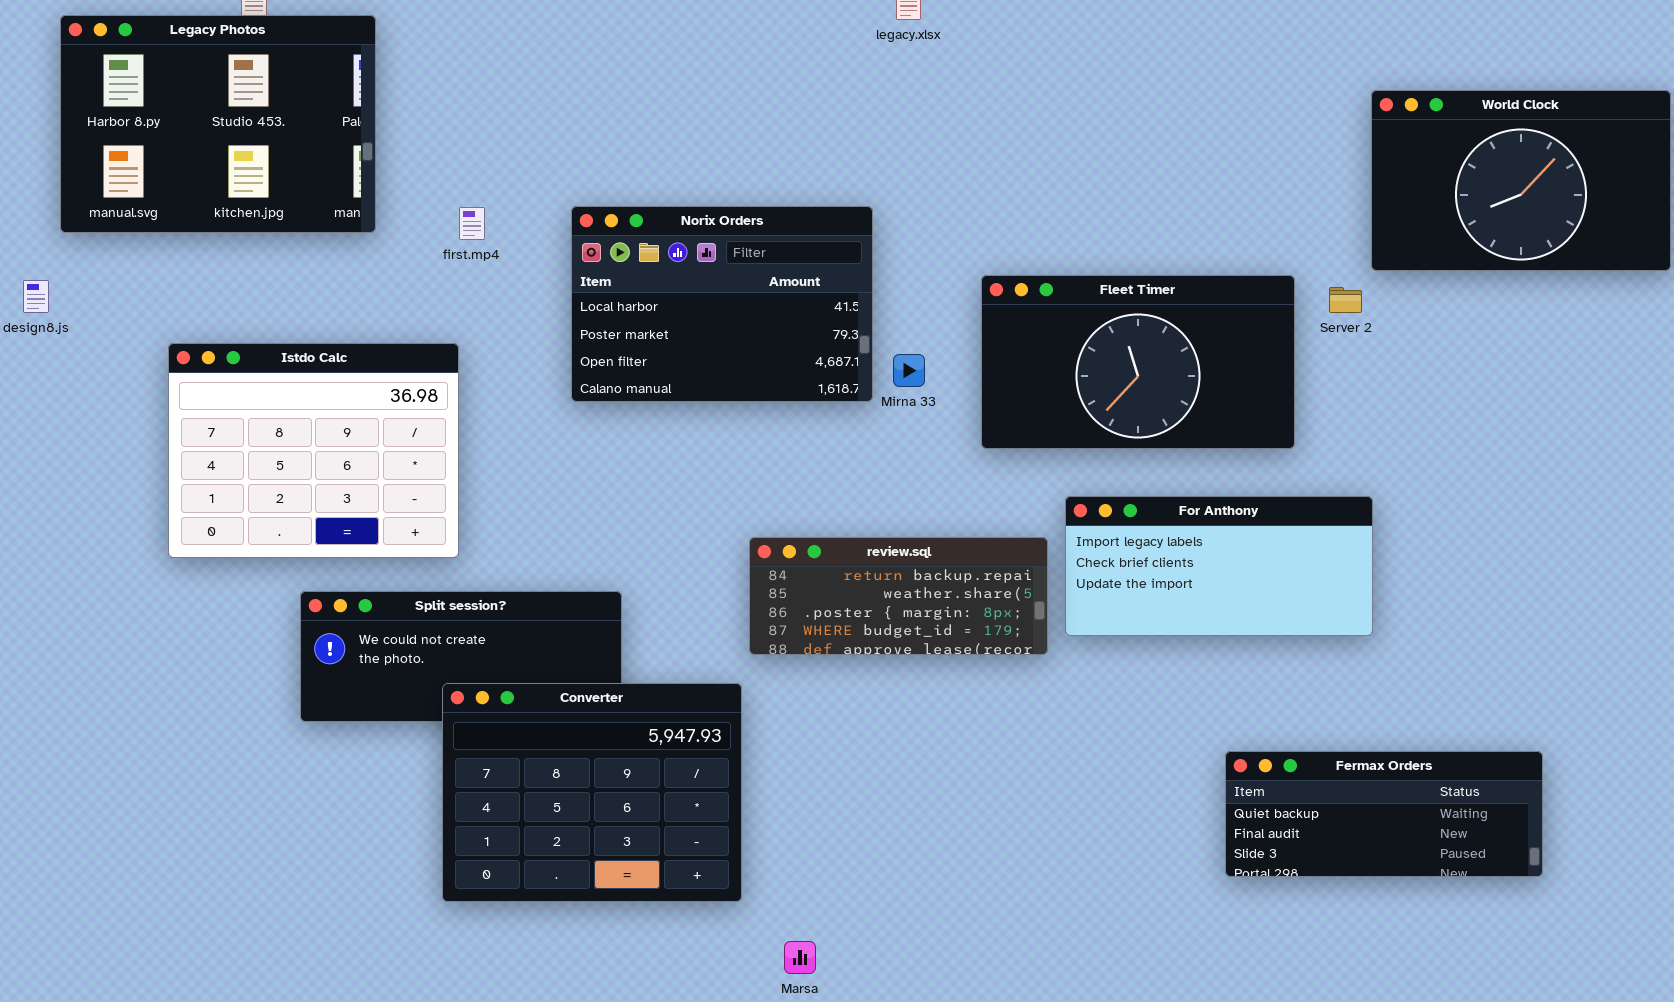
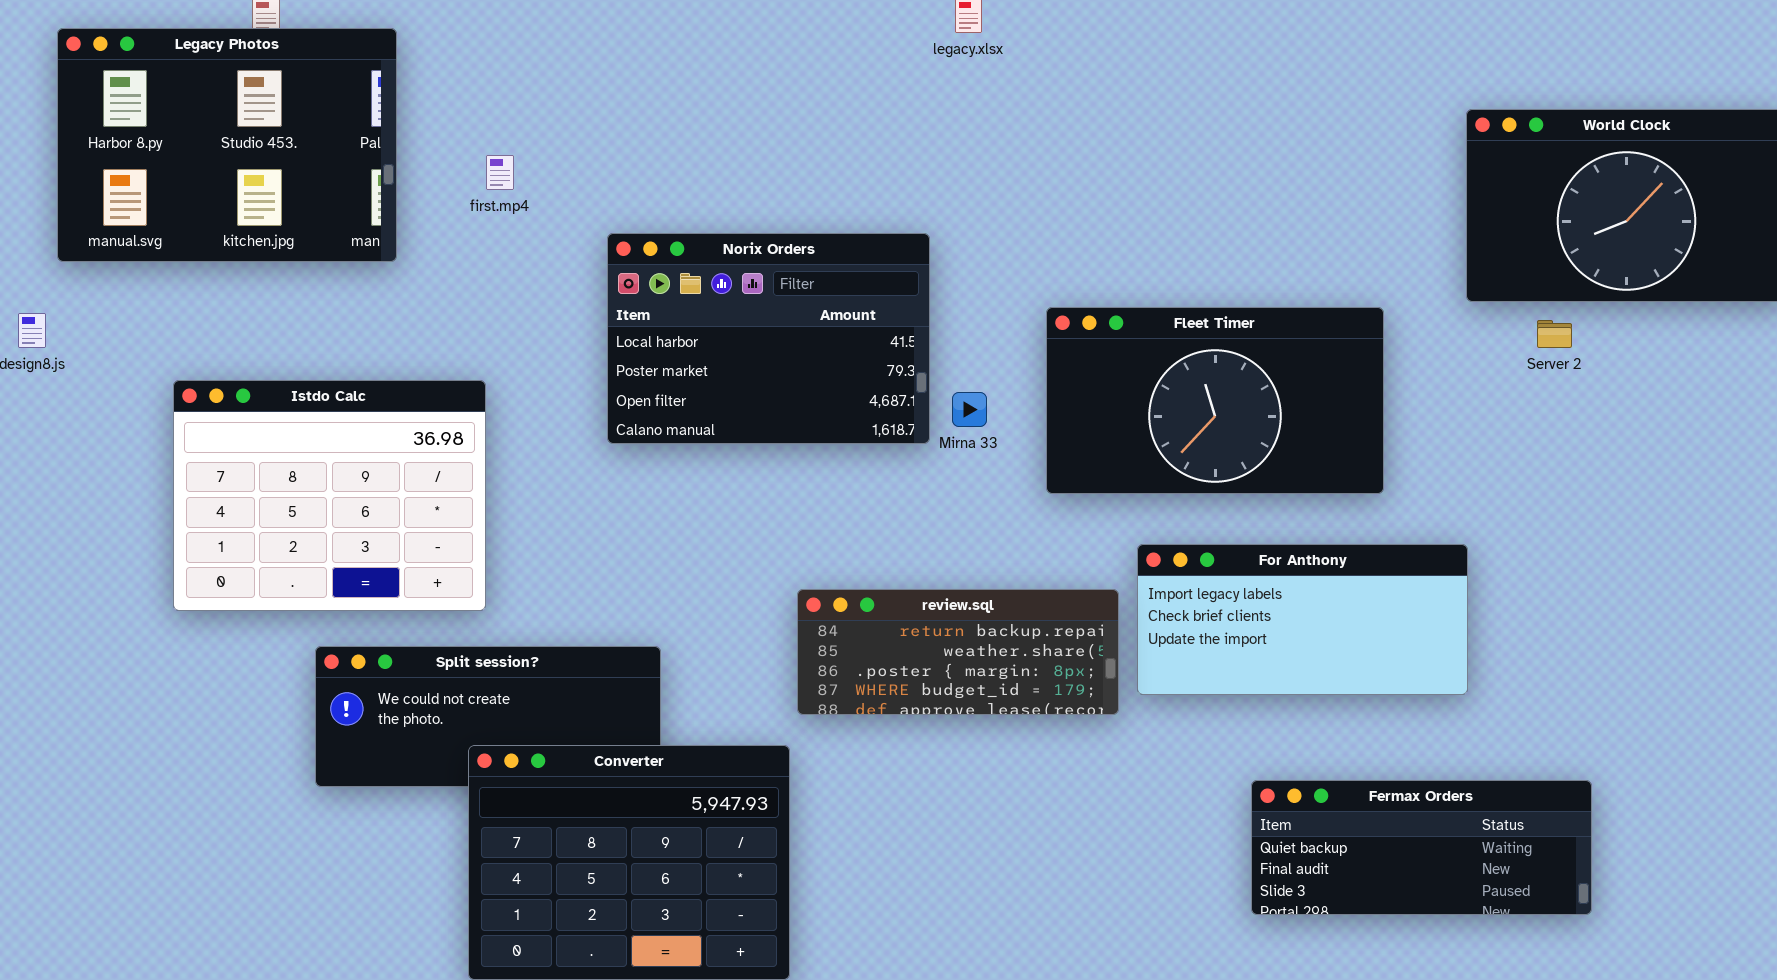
first.mp4: [459,207,485,240] -> [486,155,514,190], moved
Server 2: [1329,287,1362,313] -> [1537,320,1572,348], moved
Fermax Orders: [1225,751,1543,877] -> [1251,780,1592,915], moved

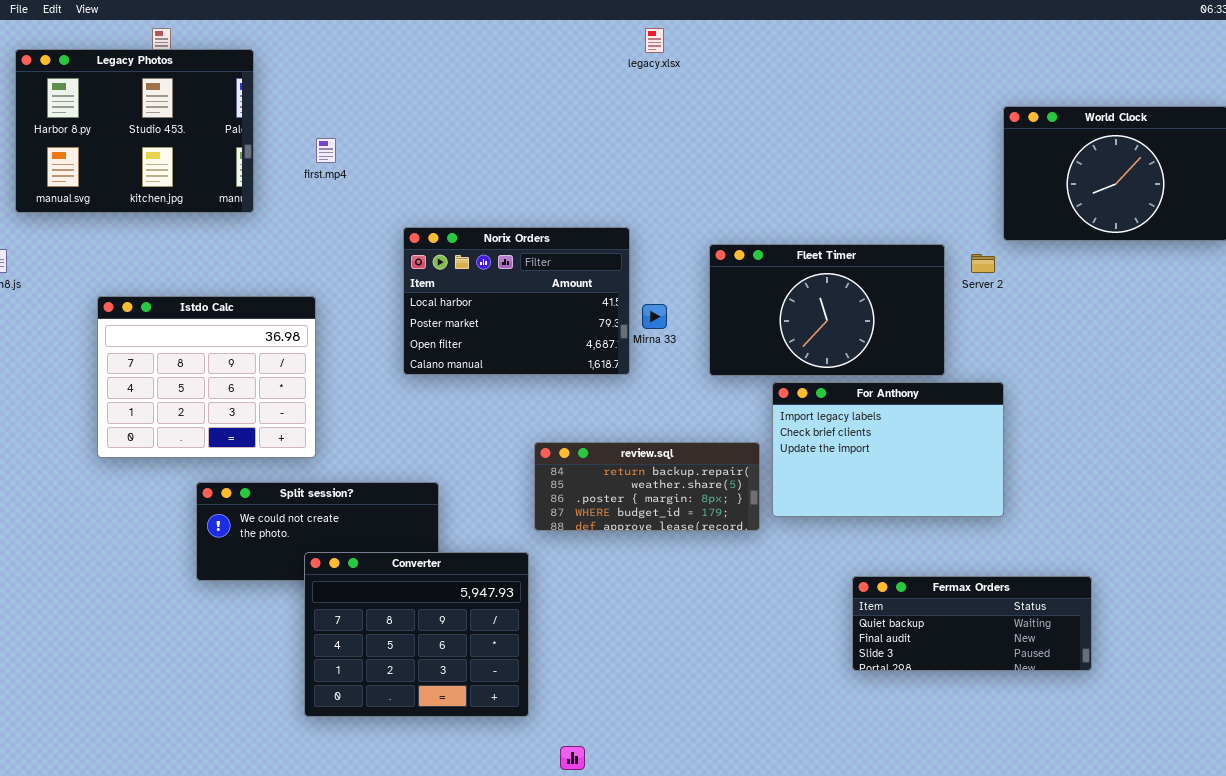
Norix Orders: [607,233,930,444] -> [403,227,630,375], moved
Server 2: [1537,320,1572,348] -> [971,254,995,273], moved
For Anthony: [1137,544,1468,695] -> [772,382,1004,517], resized

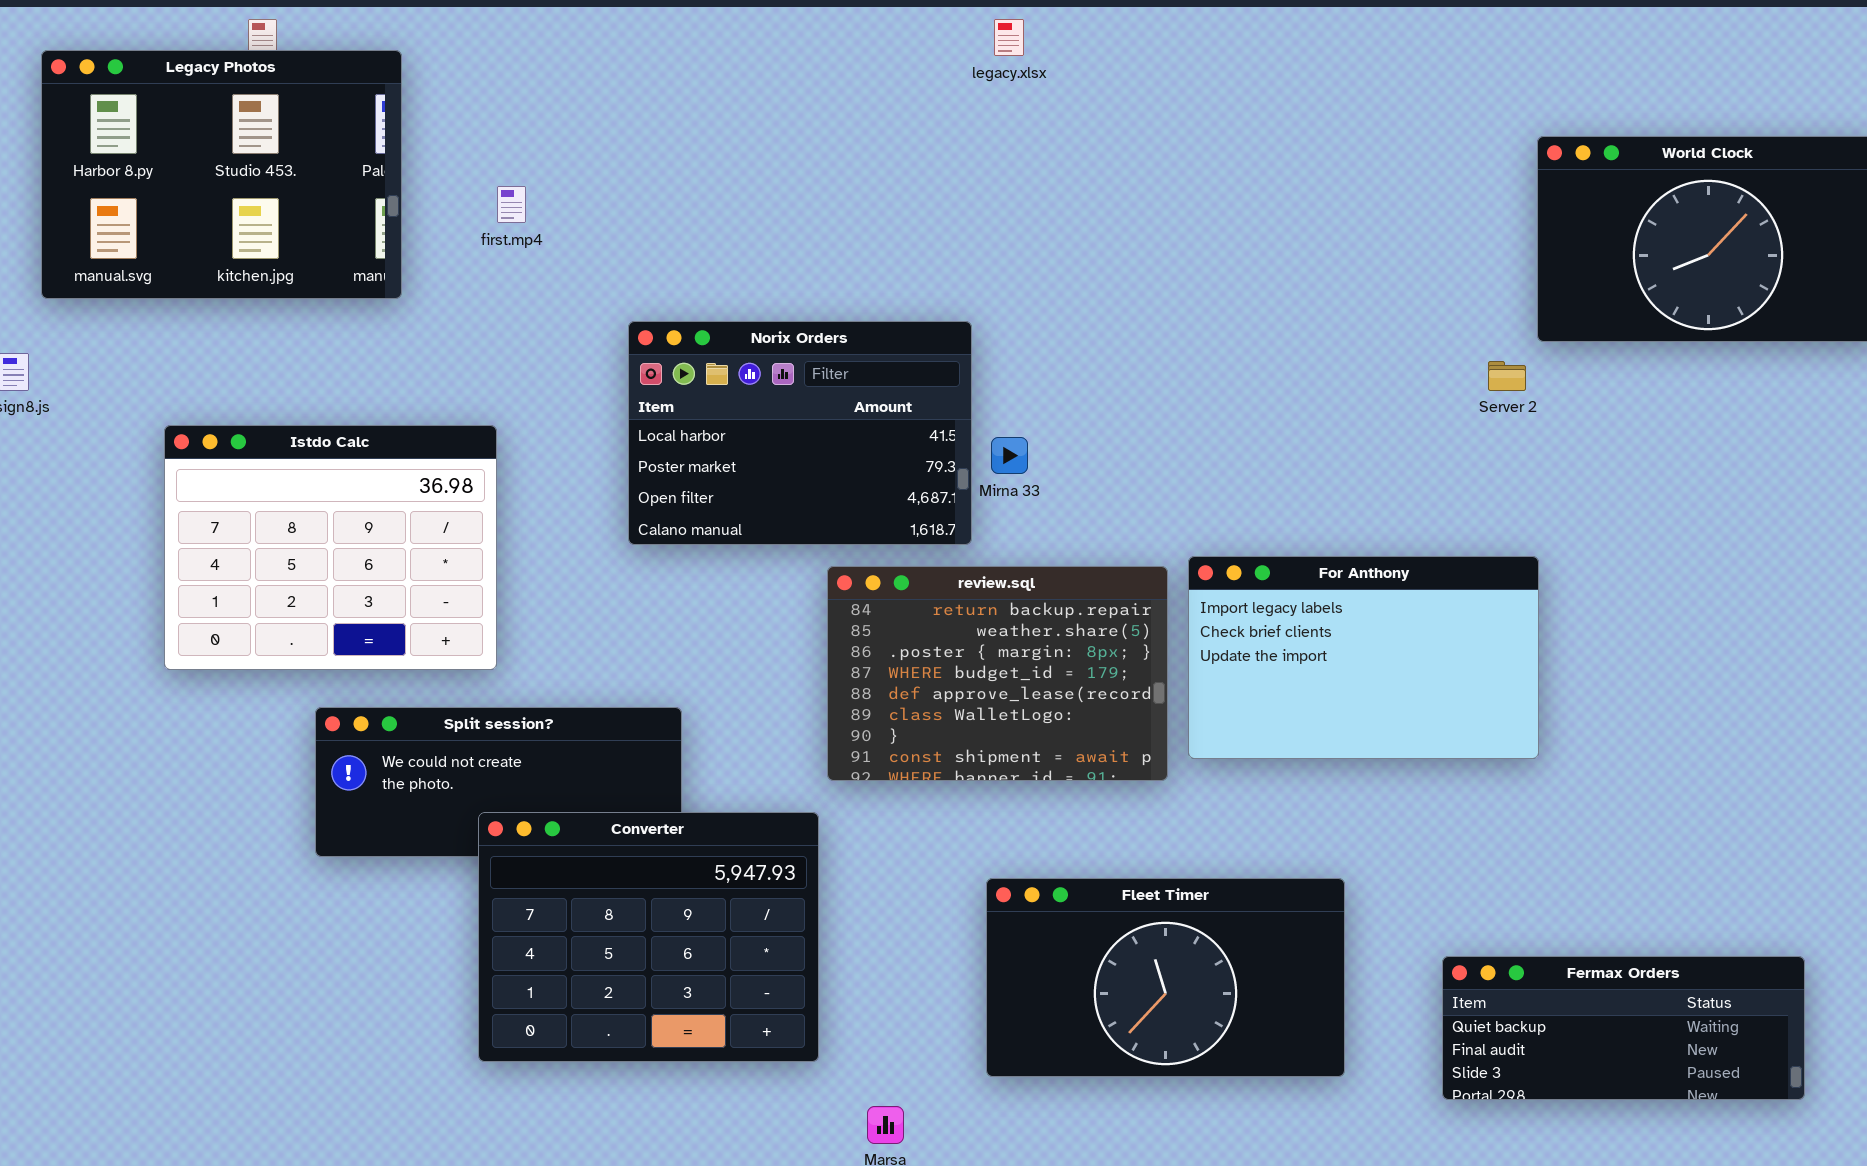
Fleet Timer: [709,244,945,376] -> [986,878,1345,1077], moved
review.sql: [534,442,760,531] -> [827,566,1168,781], resized
Fermax Orders: [852,576,1092,671] -> [1442,956,1805,1100], moved

